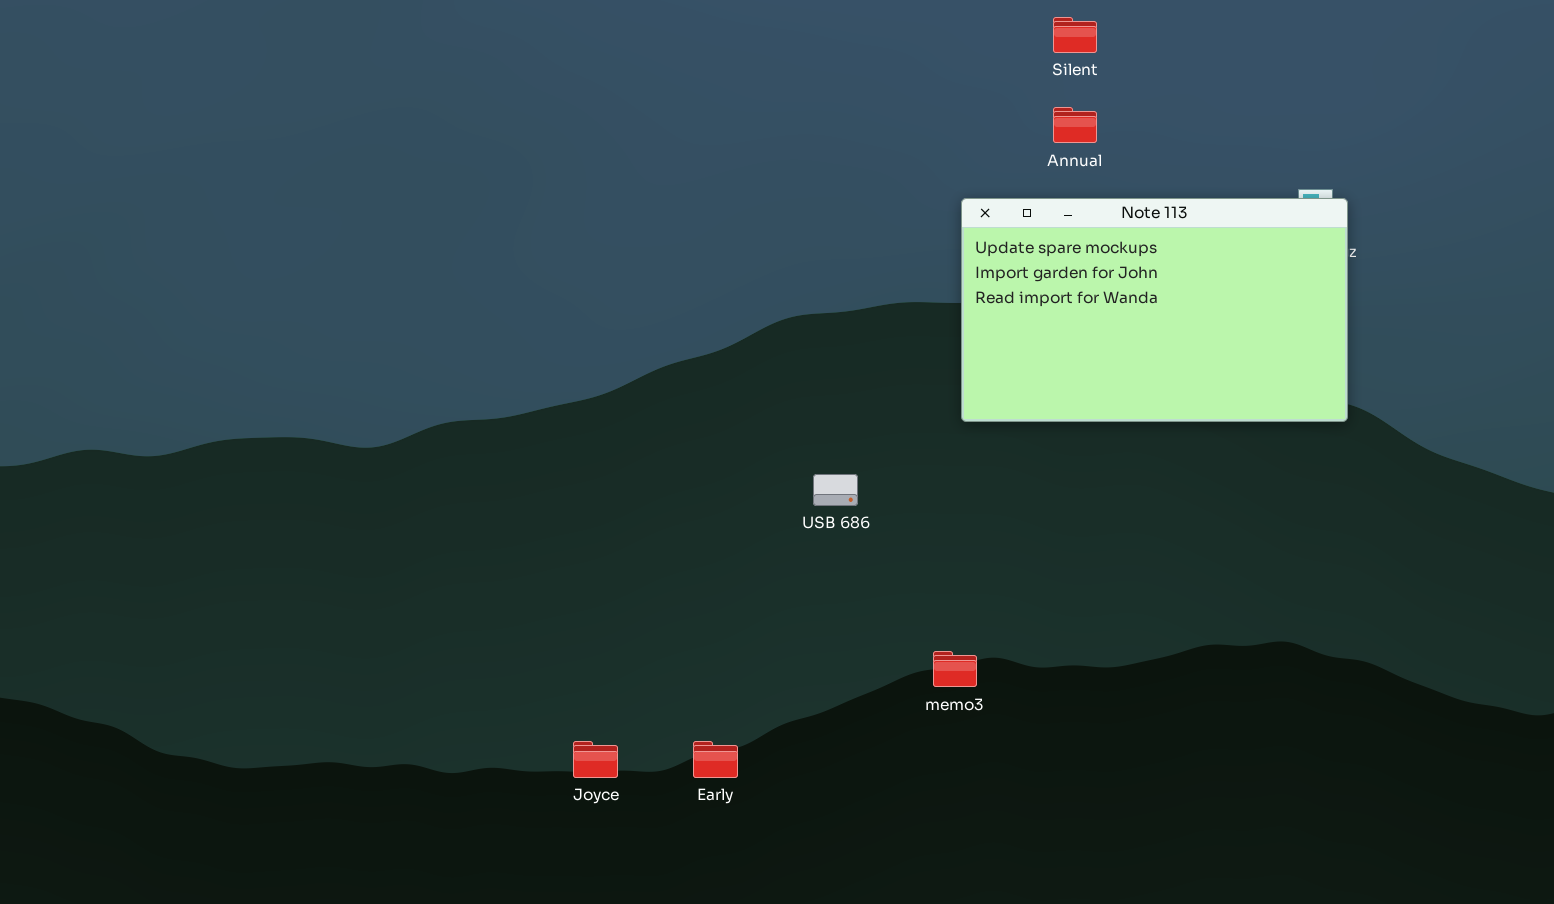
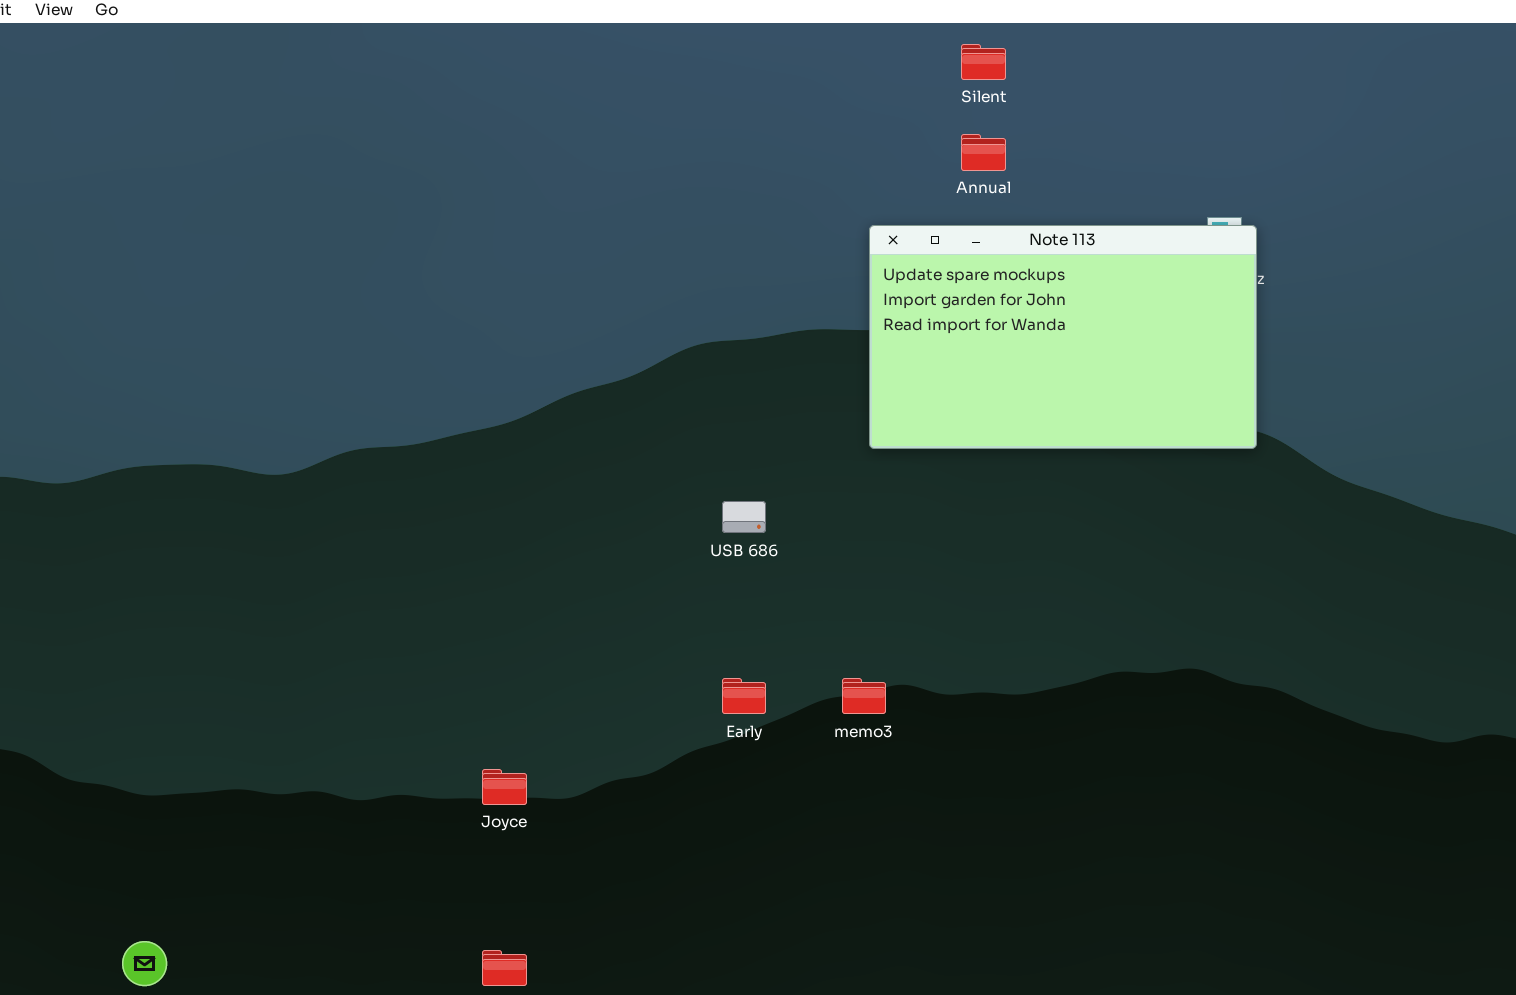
Early: [693,741,738,778] -> [722,678,766,714], moved

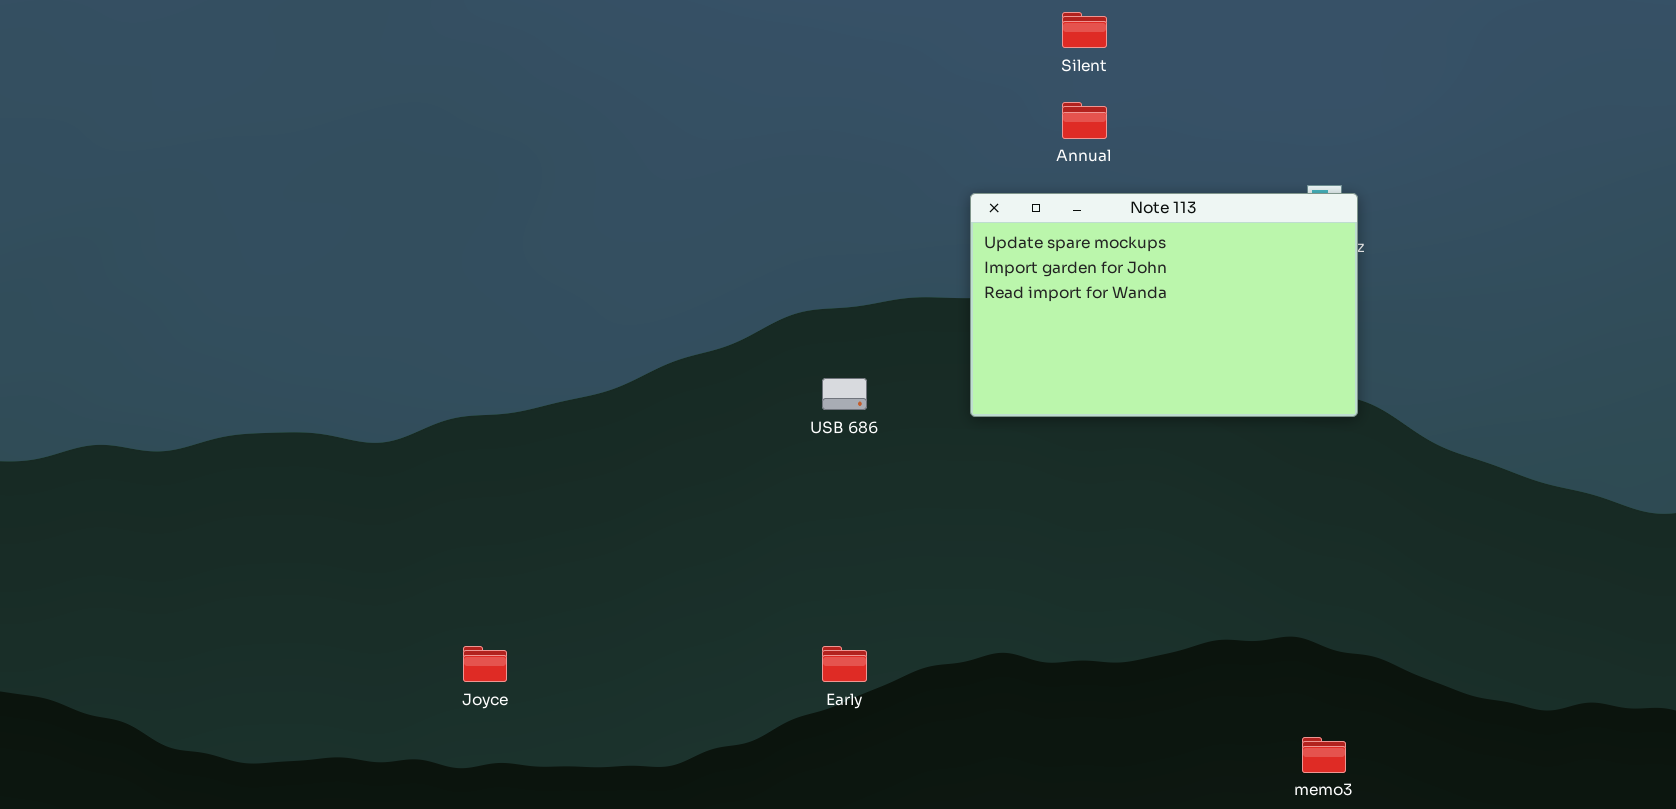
USB 686: [722,501,766,533] -> [822,378,867,410], moved
memo3: [842,678,886,714] -> [1302,737,1346,773], moved
Joyce: [482,769,527,805] -> [463,646,507,682], moved

